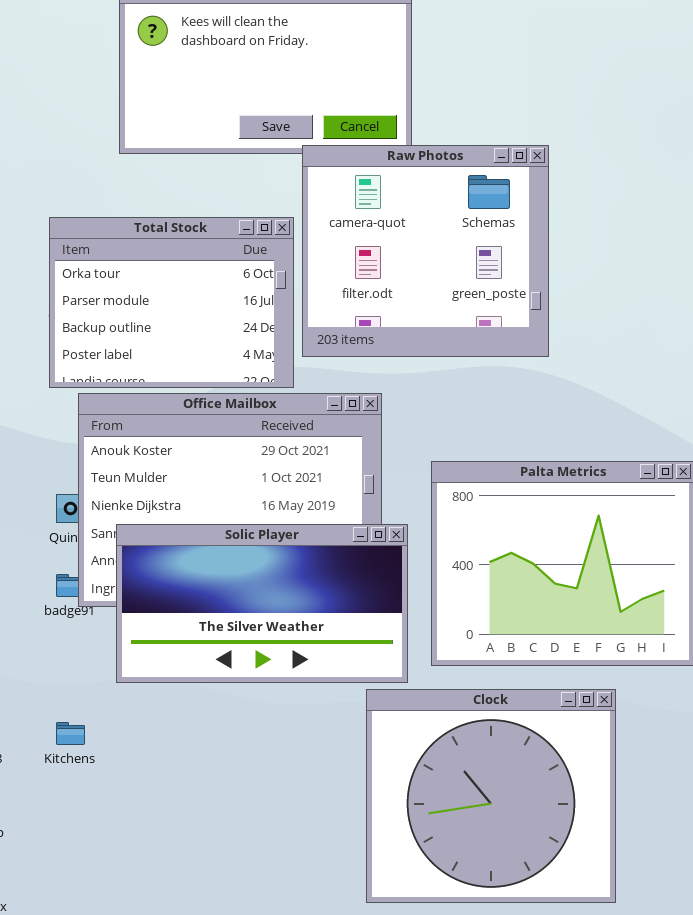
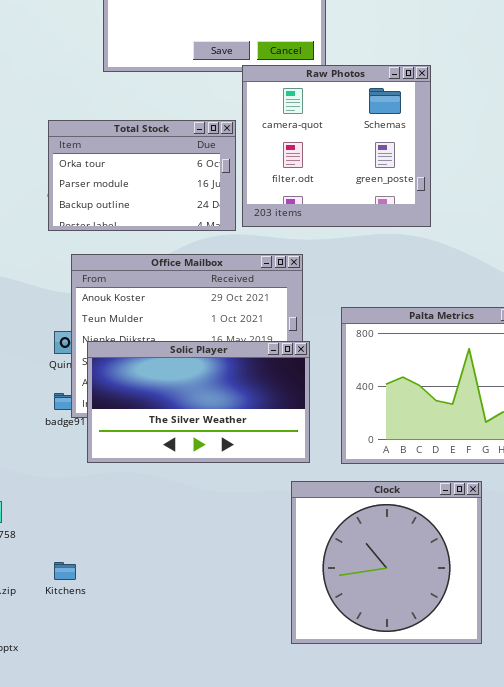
Total Stock: [49,217,294,388] -> [48,120,236,231], resized
Solic Player: [116,524,408,683] -> [87,341,310,463], moved
Kitchens: [56,722,85,745] -> [54,562,76,580], moved

